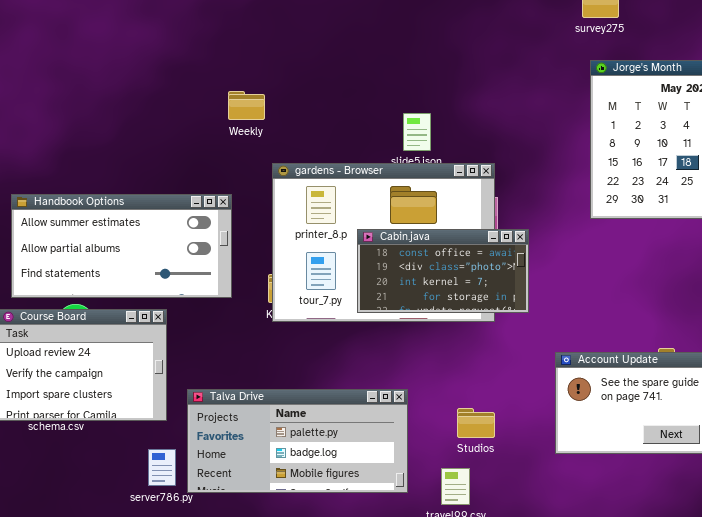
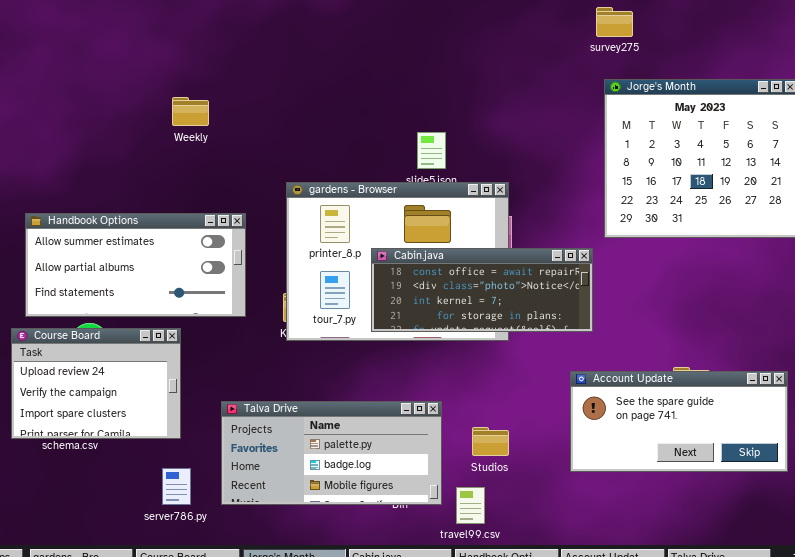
Weekly: [228,91,265,120] -> [172,97,209,126], moved
Cabin.java: [357,229,529,313] -> [371,248,593,332], resized
Talva Drive: [187,389,408,493] -> [221,401,442,505], moved

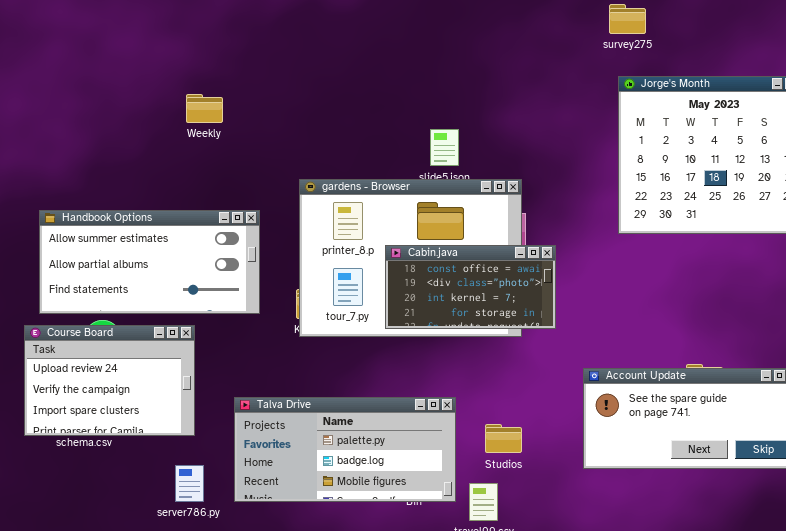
Cabin.java: [371,248,593,332] -> [385,245,556,329], resized

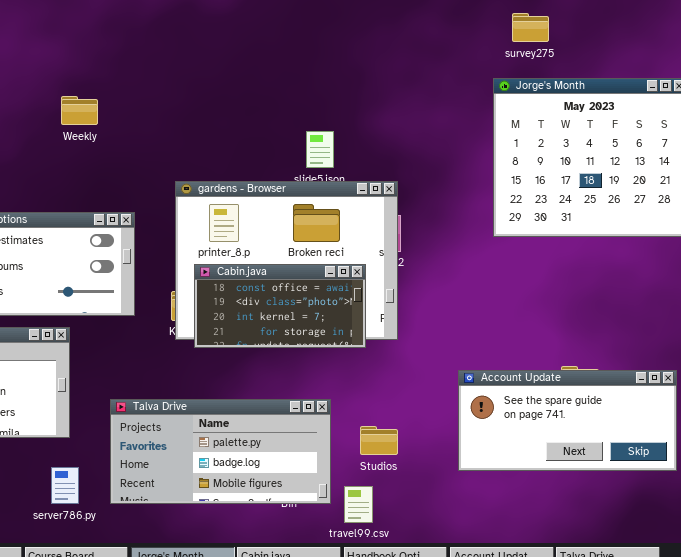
survey275: [609,4,646,34] -> [512,13,549,42], moved
Cabin.java: [385,245,556,329] -> [194,264,366,348], moved

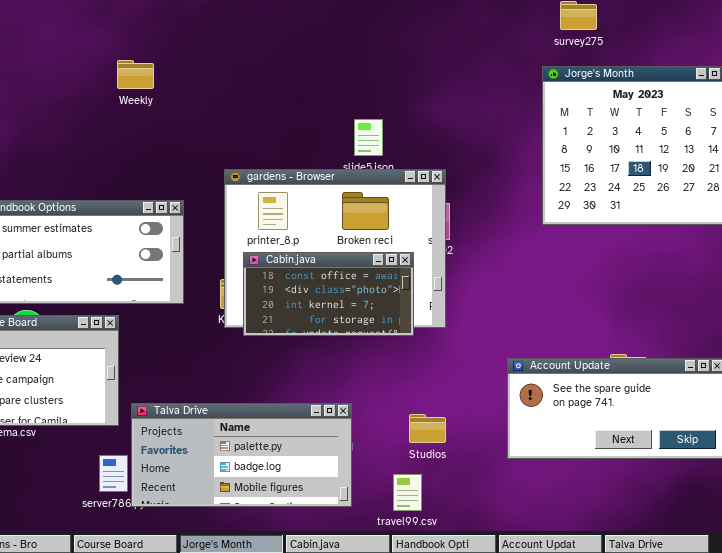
Weekly: [61,96,98,125] -> [117,60,154,89], moved
Talva Drive: [110,399,331,504] -> [131,403,352,507], moved

